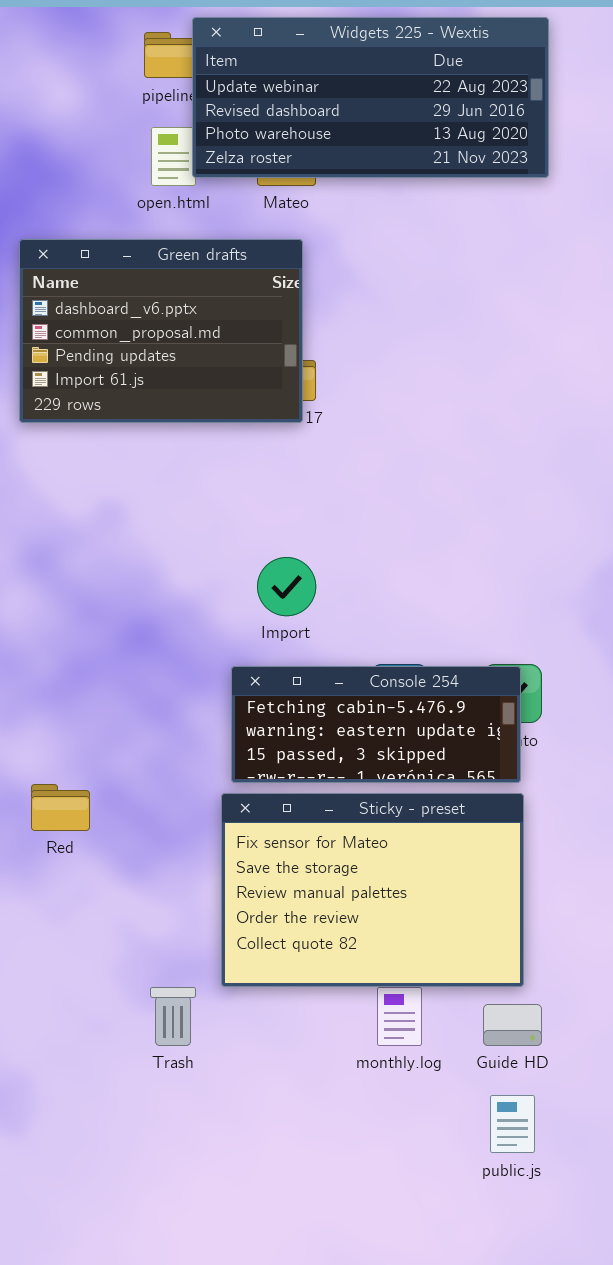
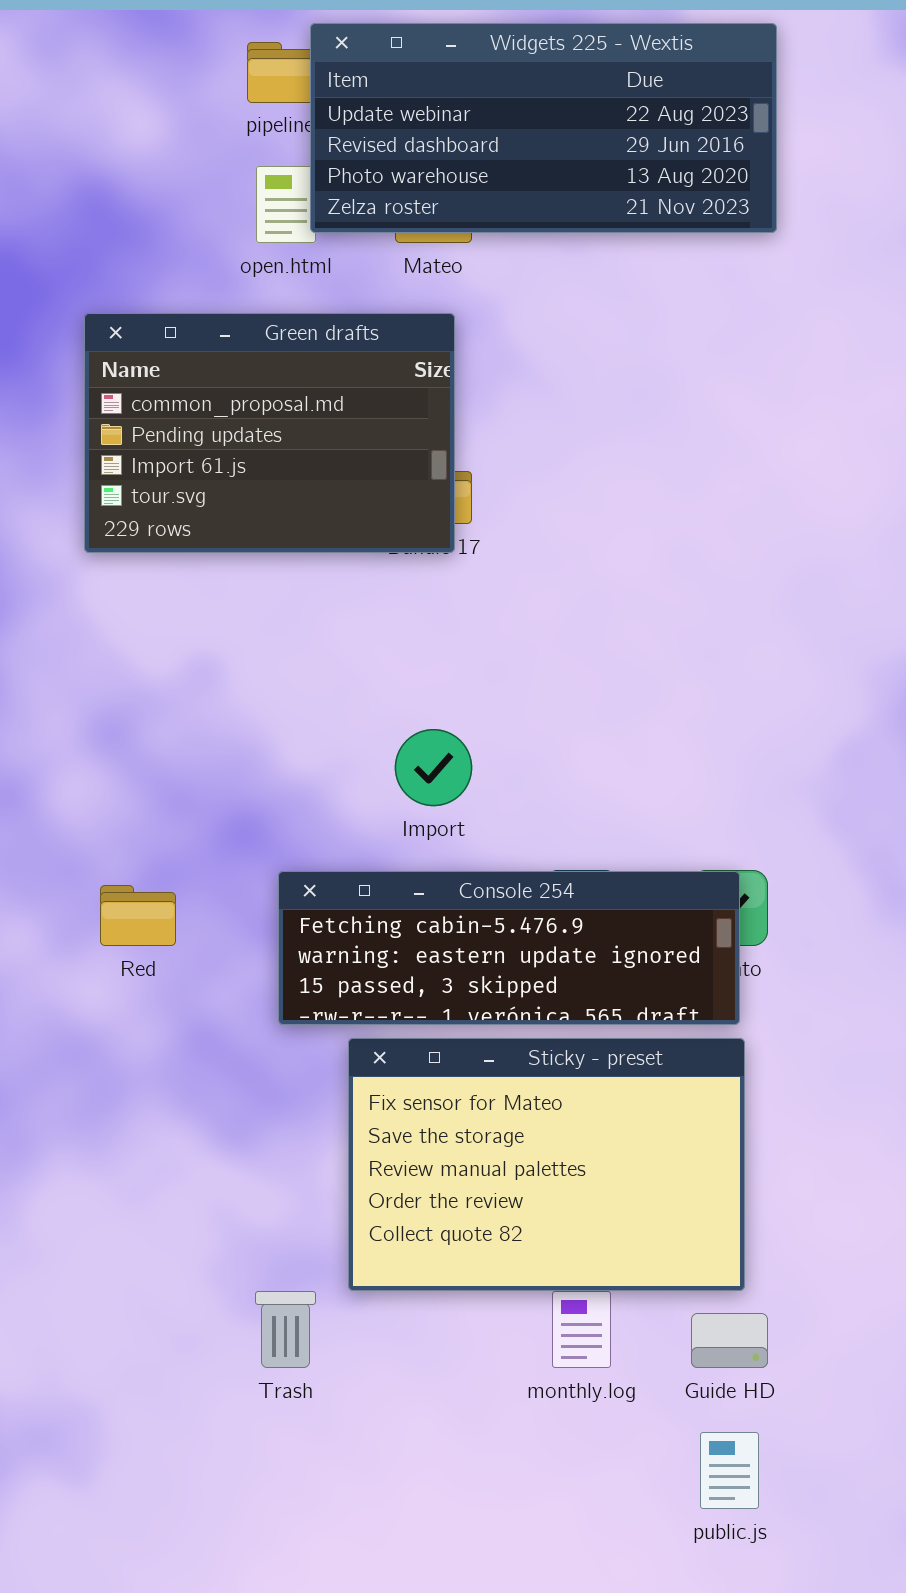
Green drafts: [19,239,303,423] -> [84,313,455,553], scrolled down 1 row
Console 254: [231,666,521,783] -> [278,871,740,1025], resized
Red: [31,784,90,831] -> [100,885,176,946], moved

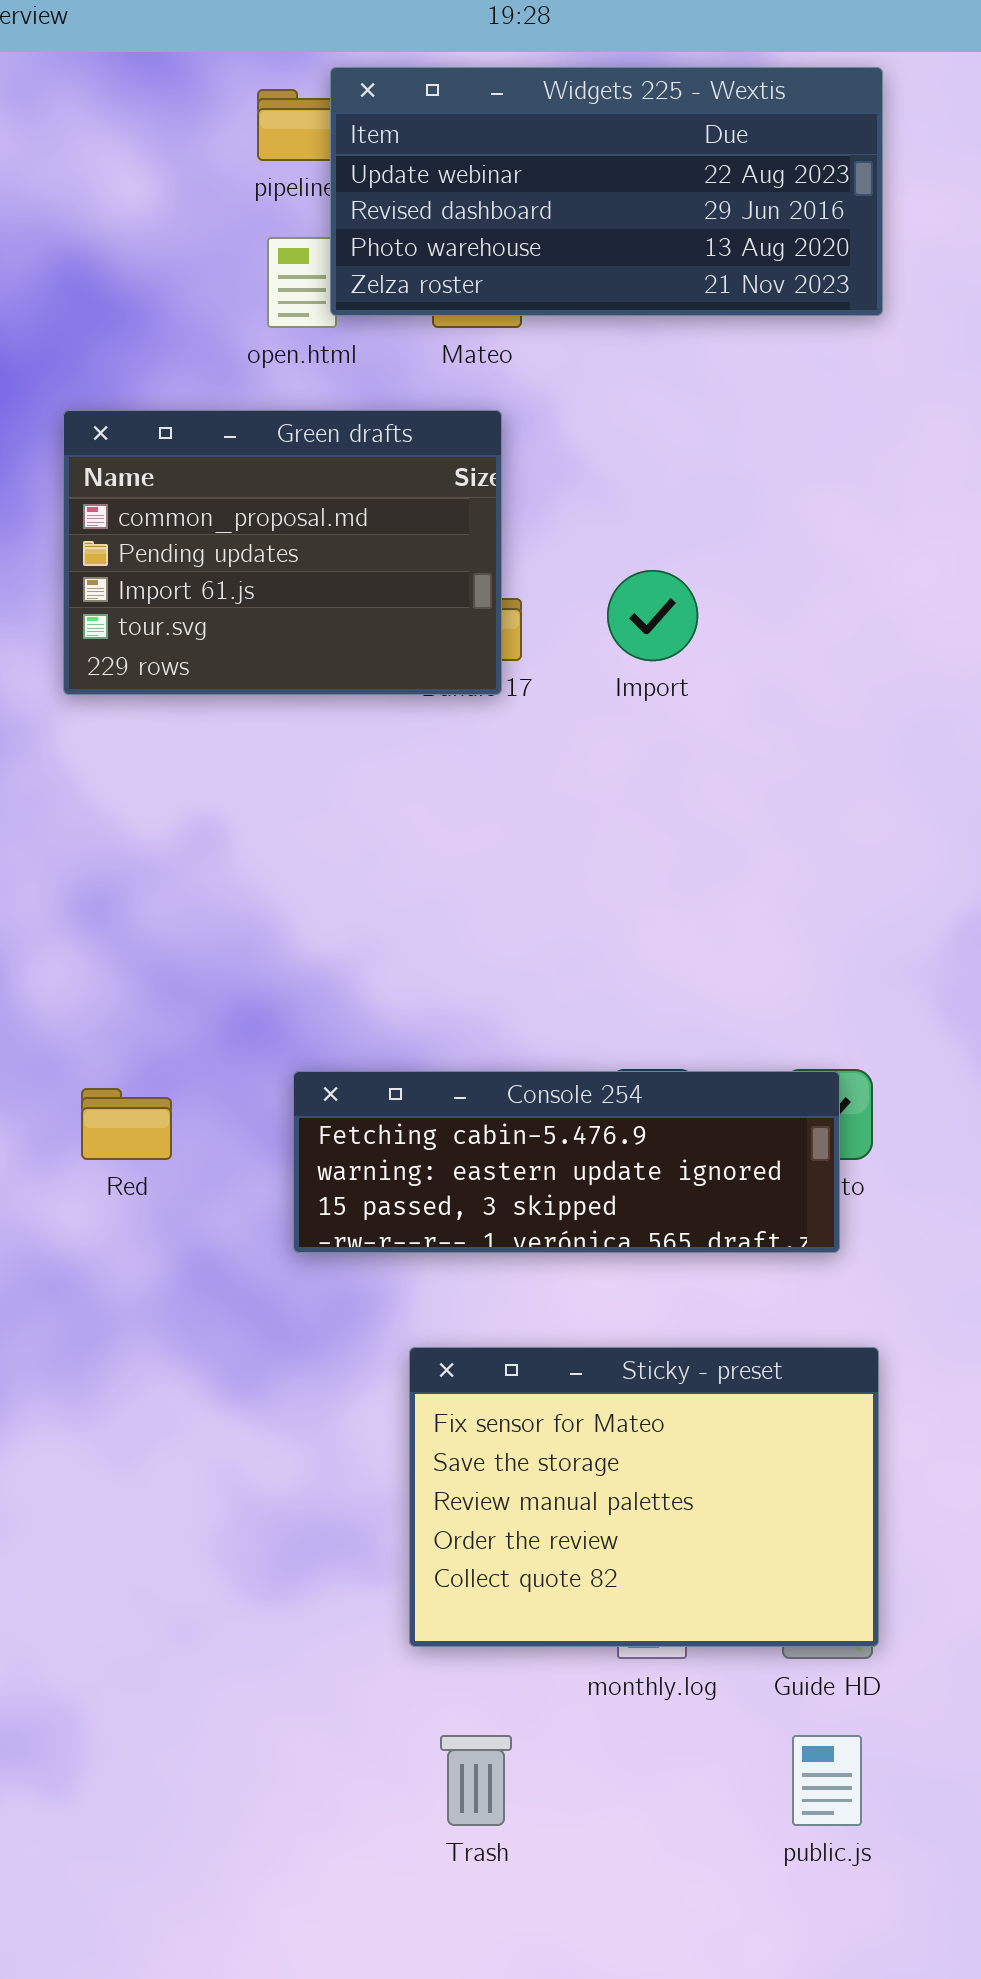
Import: [395,729,472,806] -> [607,570,698,661], moved
Sticky - preset: [348,1038,745,1291] -> [409,1347,879,1647], moved
Trash: [255,1291,316,1368] -> [440,1735,512,1826], moved

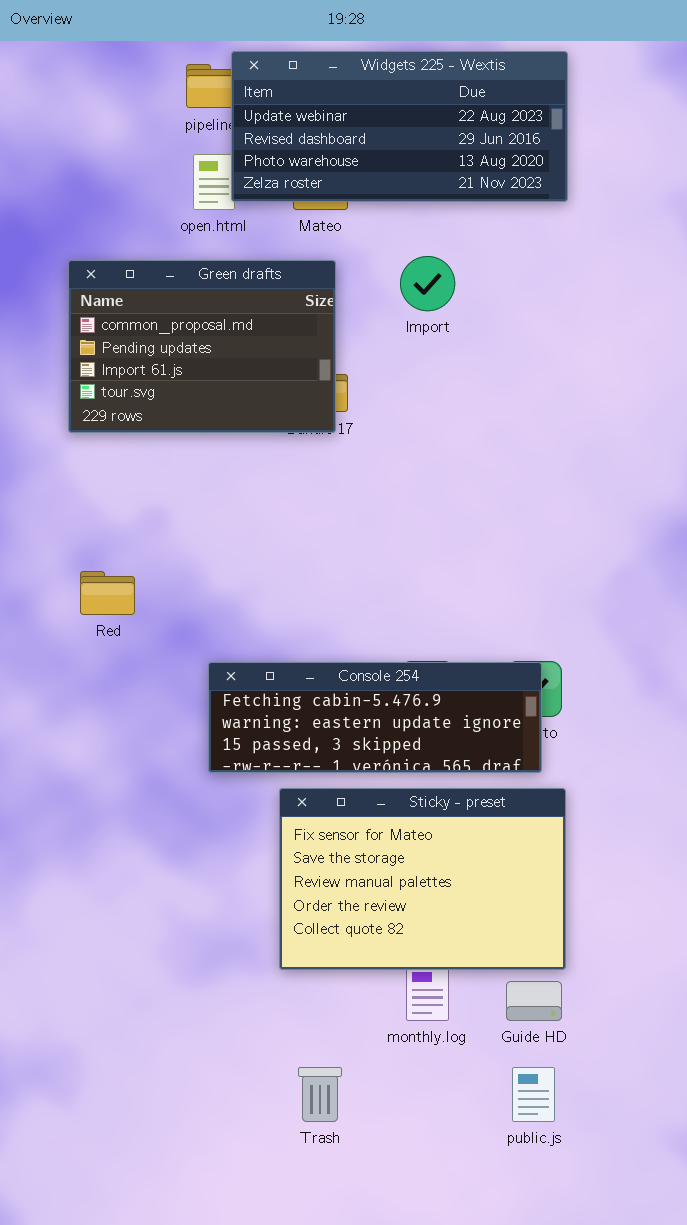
Import: [607,570,698,661] -> [400,256,455,311], moved
Red: [81,1088,172,1160] -> [80,571,135,615], moved
Sticky - preset: [409,1347,879,1647] -> [279,788,566,970], moved

